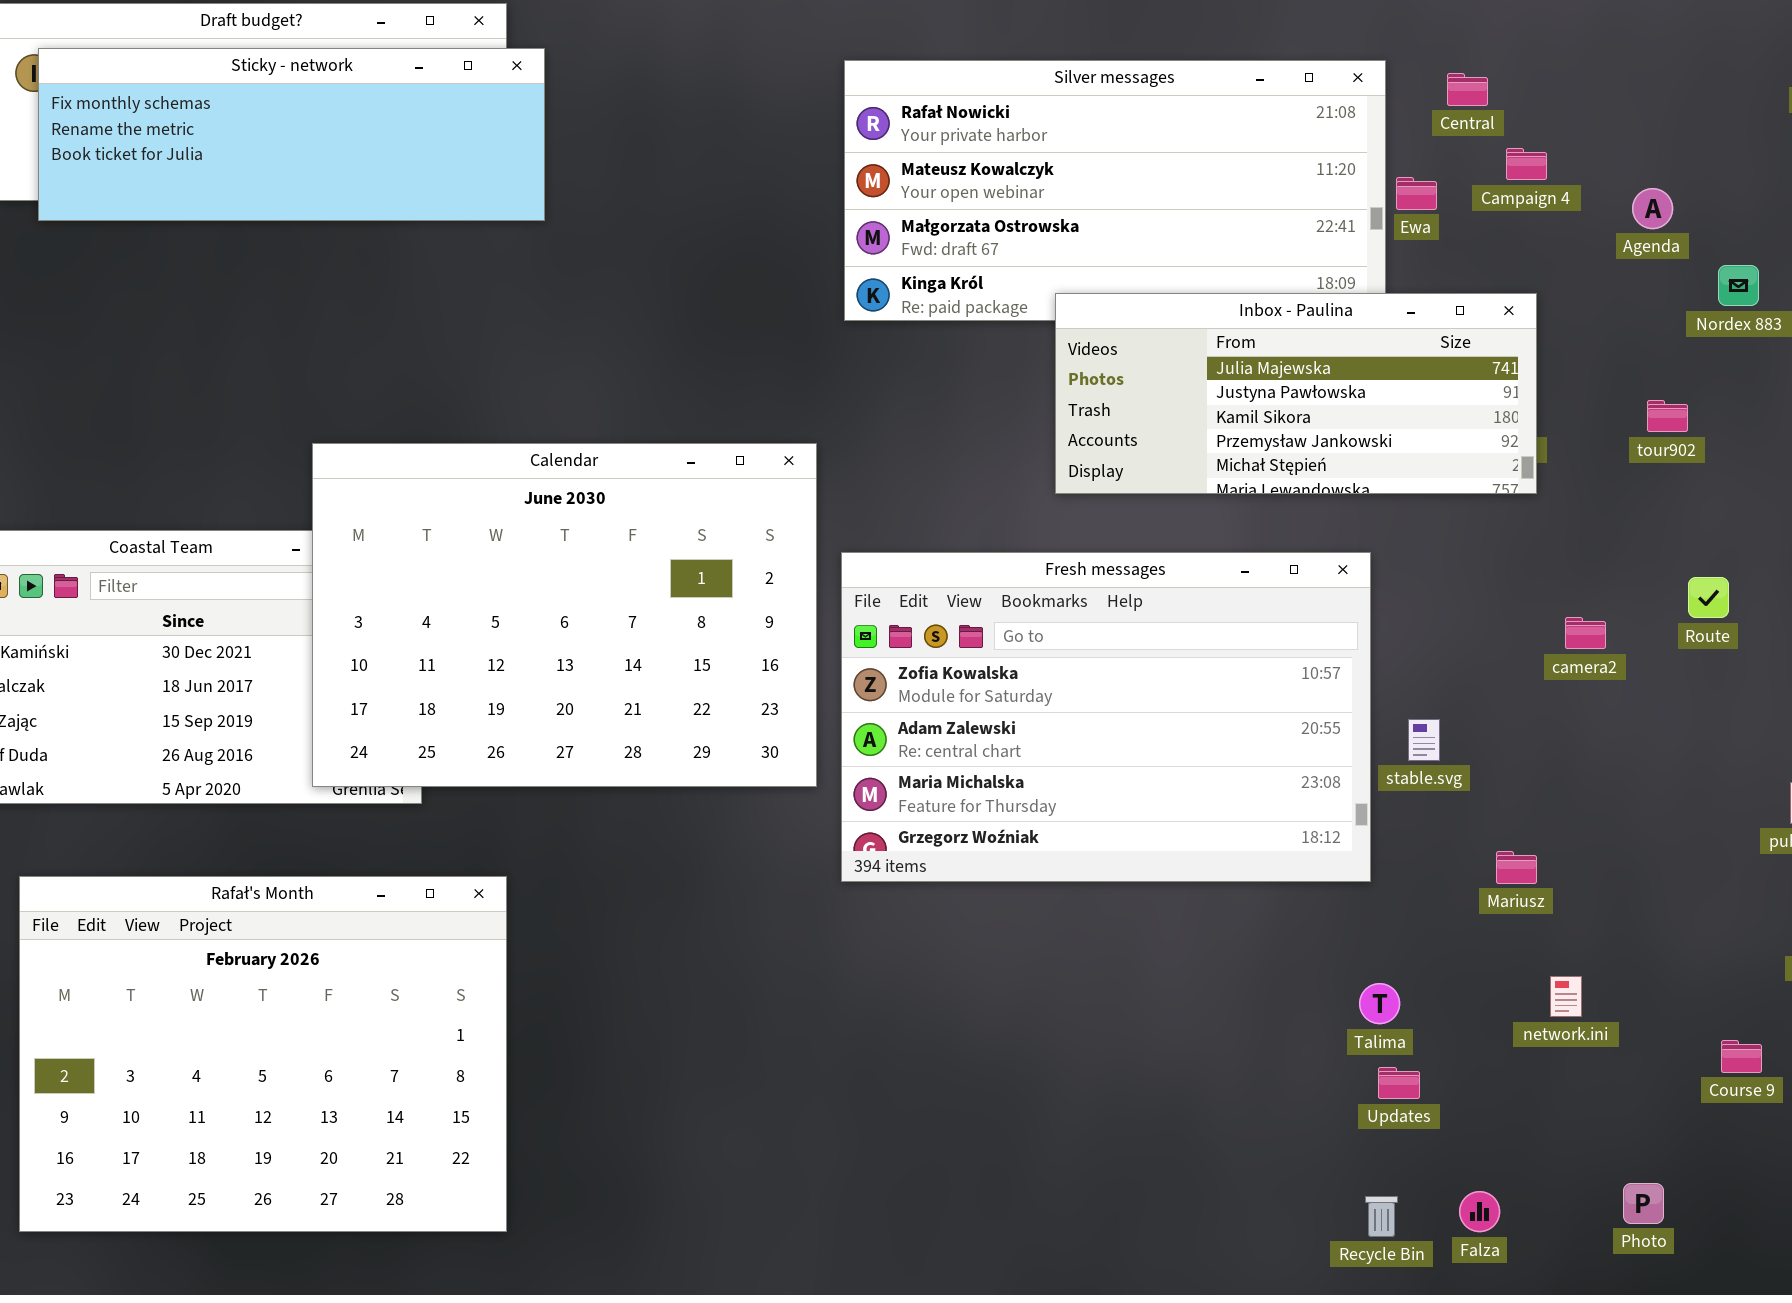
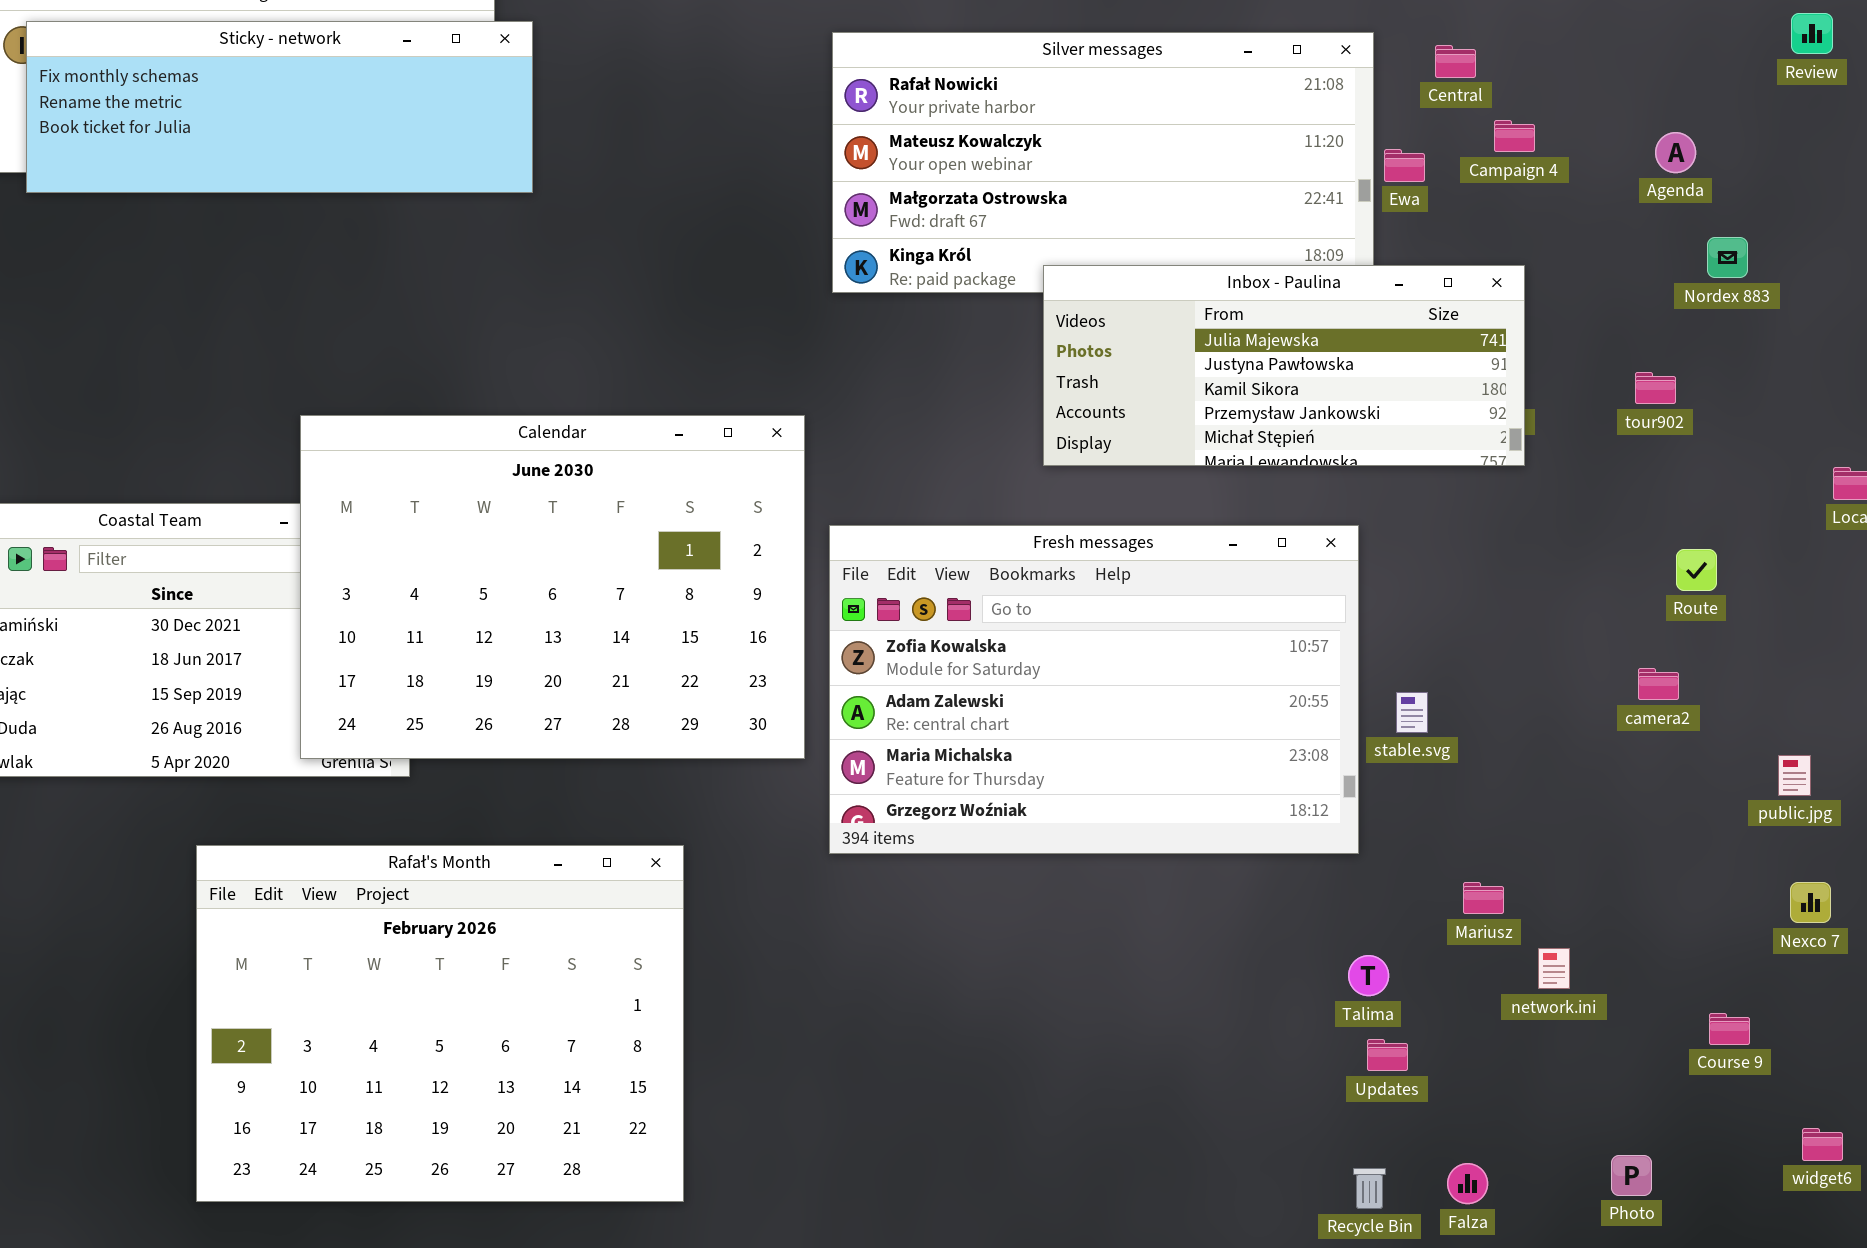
Agenda: [1632,188,1673,229] -> [1655,132,1696,173], moved
camera2: [1565,617,1606,649] -> [1638,668,1679,700], moved
Mariusz: [1496,851,1537,884] -> [1463,882,1504,914], moved
Rafał's Month: [19,876,507,1232] -> [196,845,684,1202], moved

